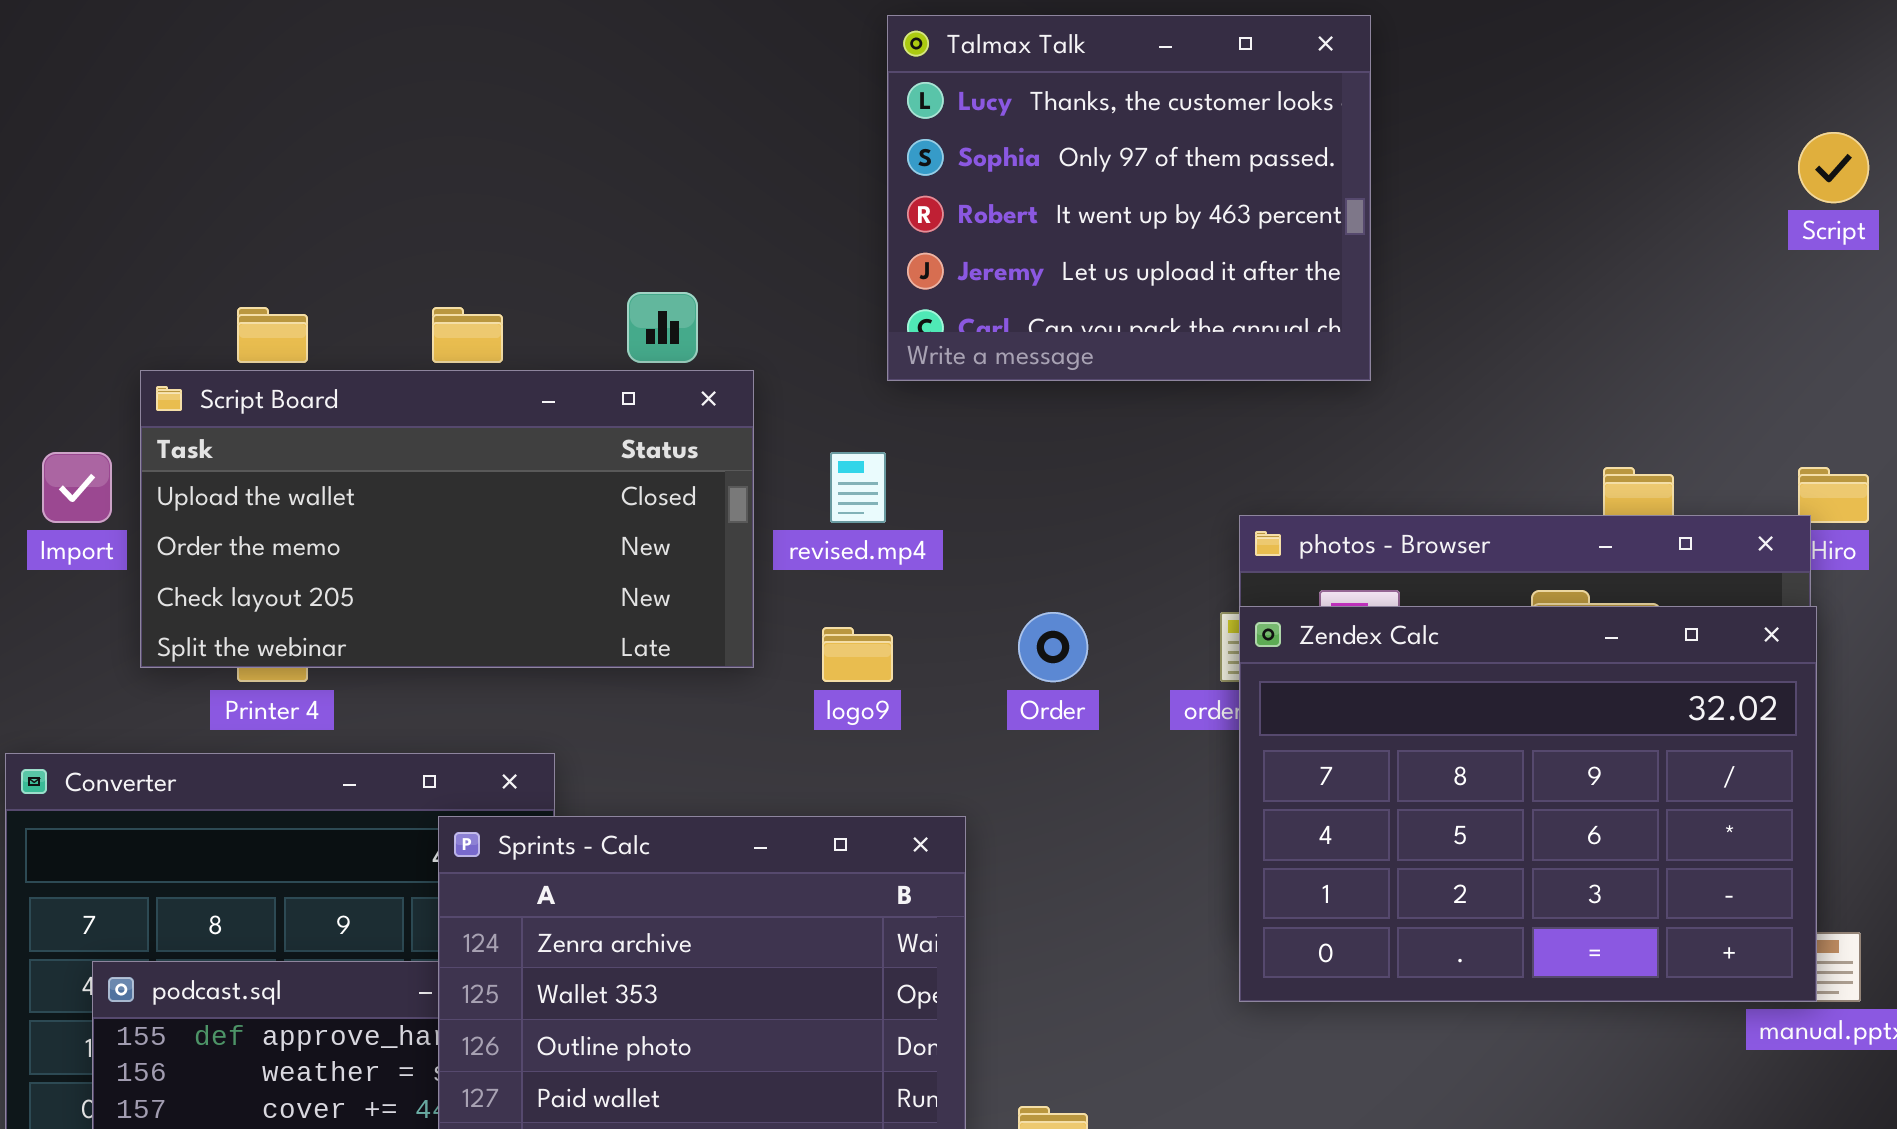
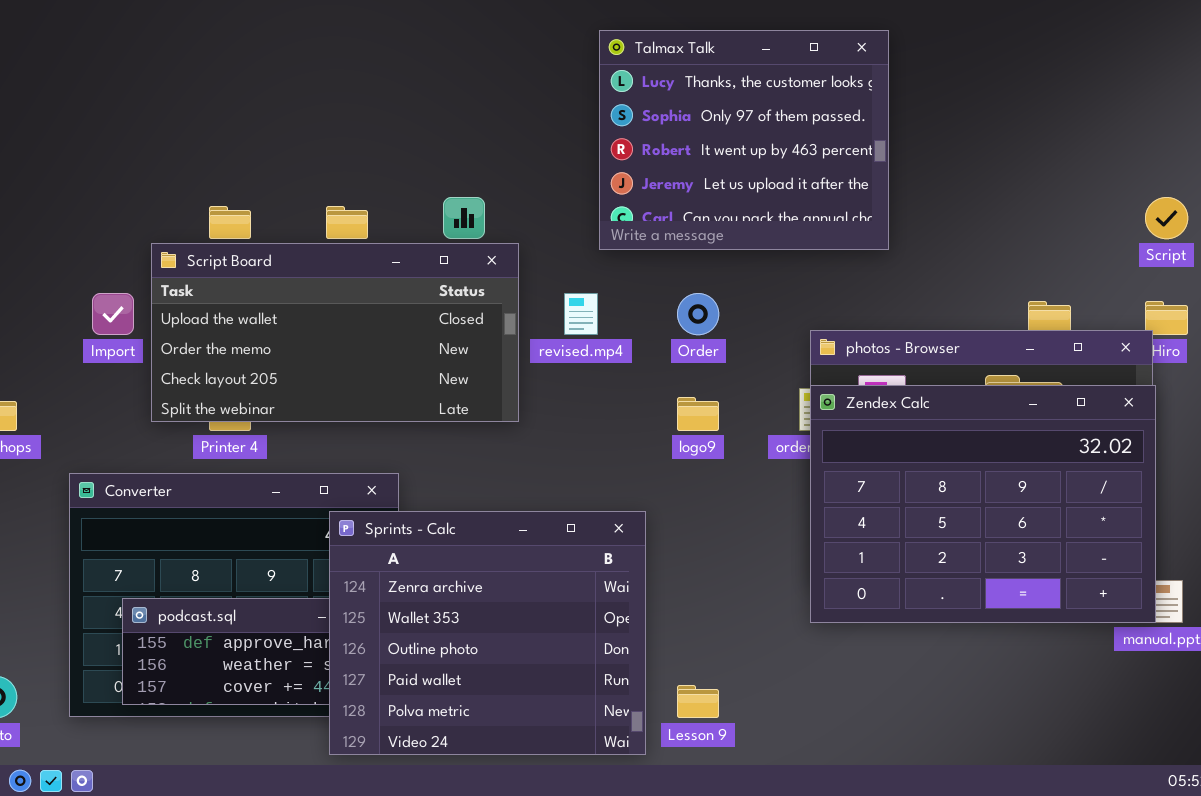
Script: [1798,132,1869,203] -> [1145,197,1188,239], moved
Order: [1018,612,1088,682] -> [677,293,719,335], moved
logo9: [822,627,893,682] -> [677,397,719,431], moved

